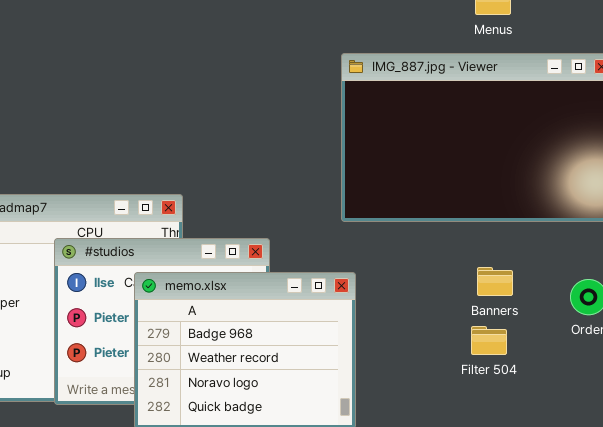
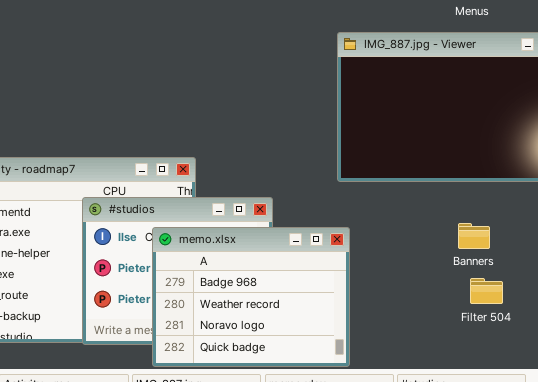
Filter 504: [471,326,507,355] -> [470,278,503,304], moved

